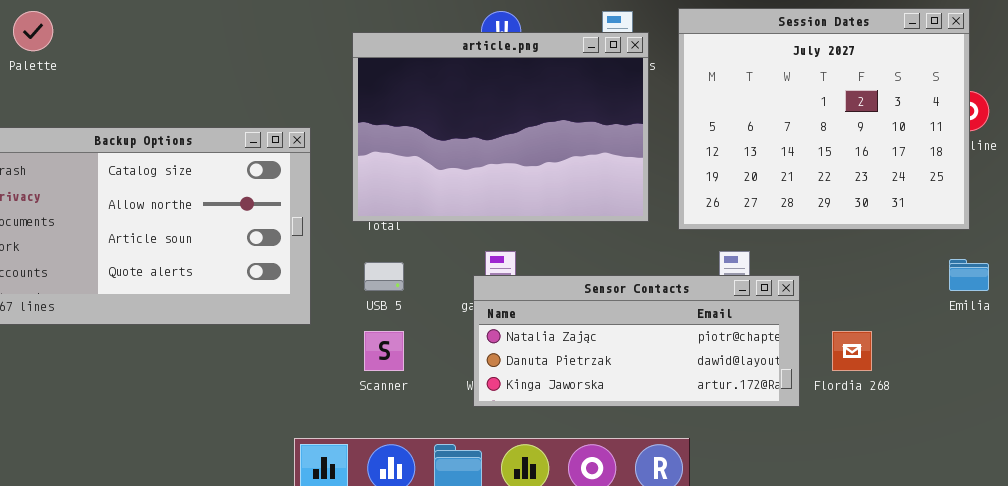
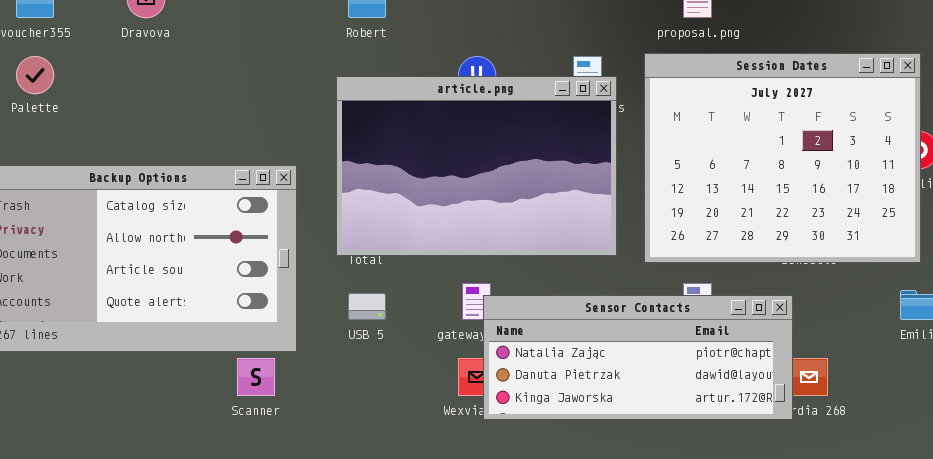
Sensor Contacts: [473,275,800,407] -> [483,295,793,420], moved
Scanner: [364,331,404,371] -> [237,358,275,396], moved

